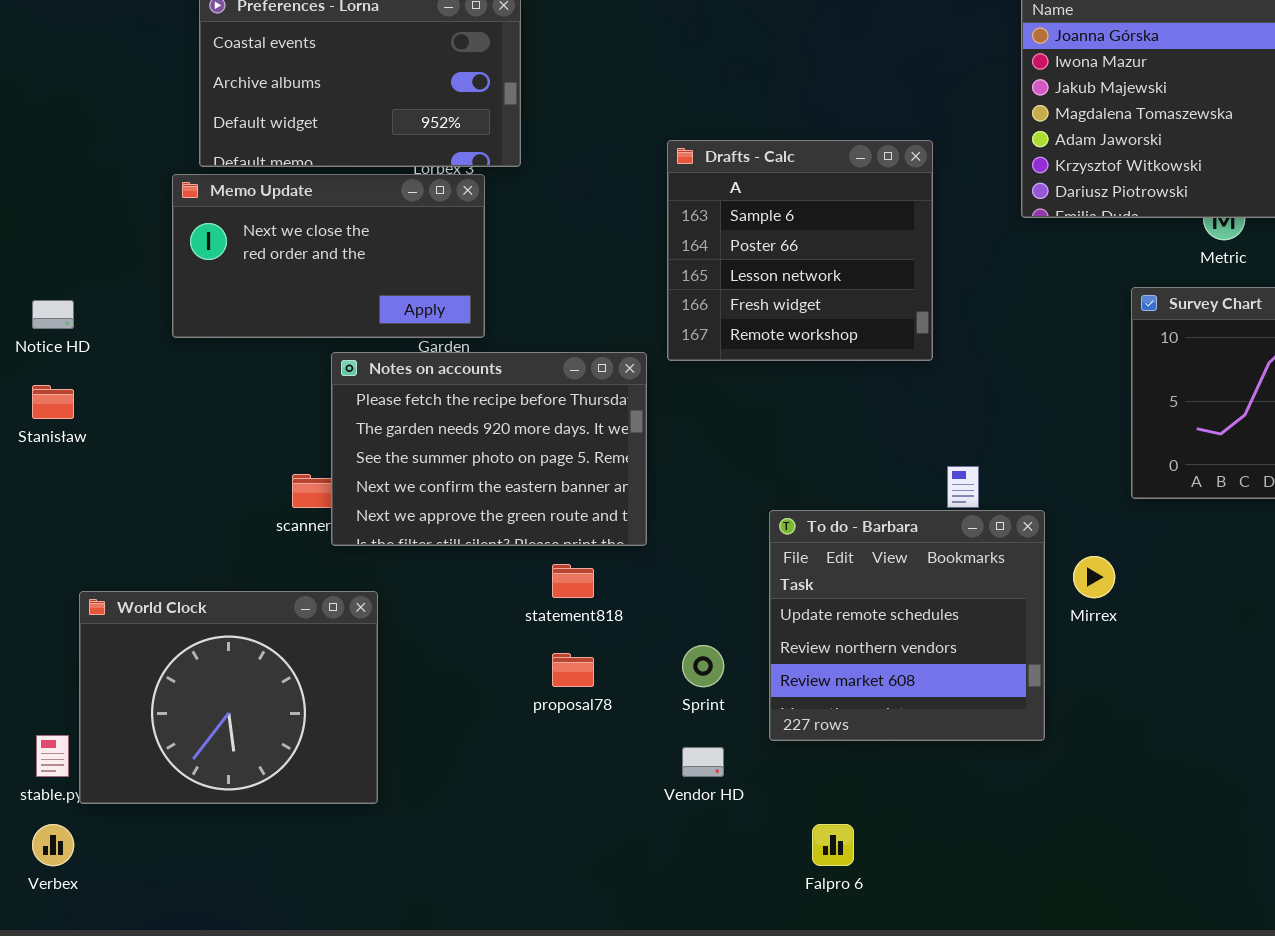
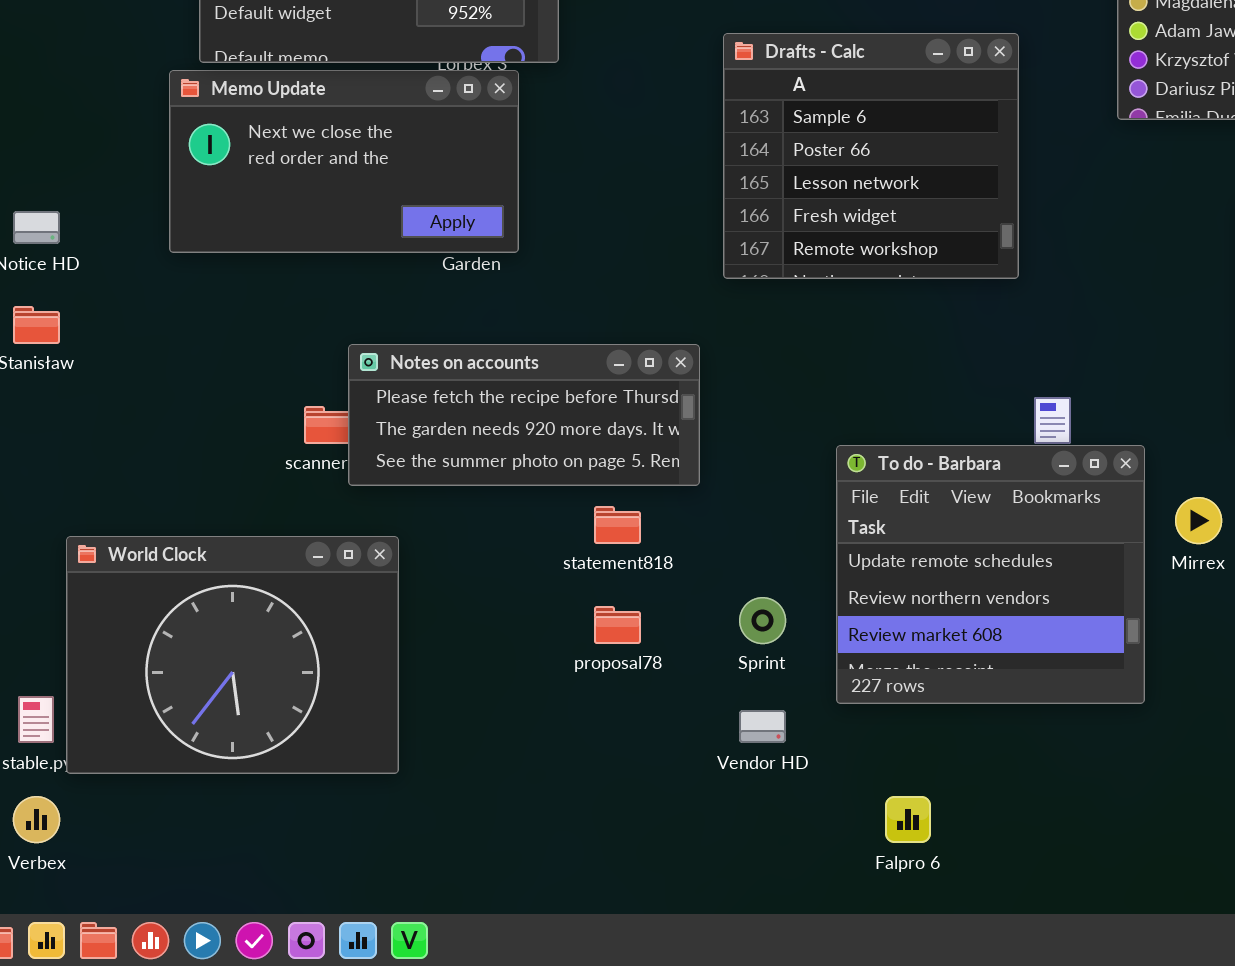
Notes on accounts: [331,352,647,546] -> [348,344,700,486], resized

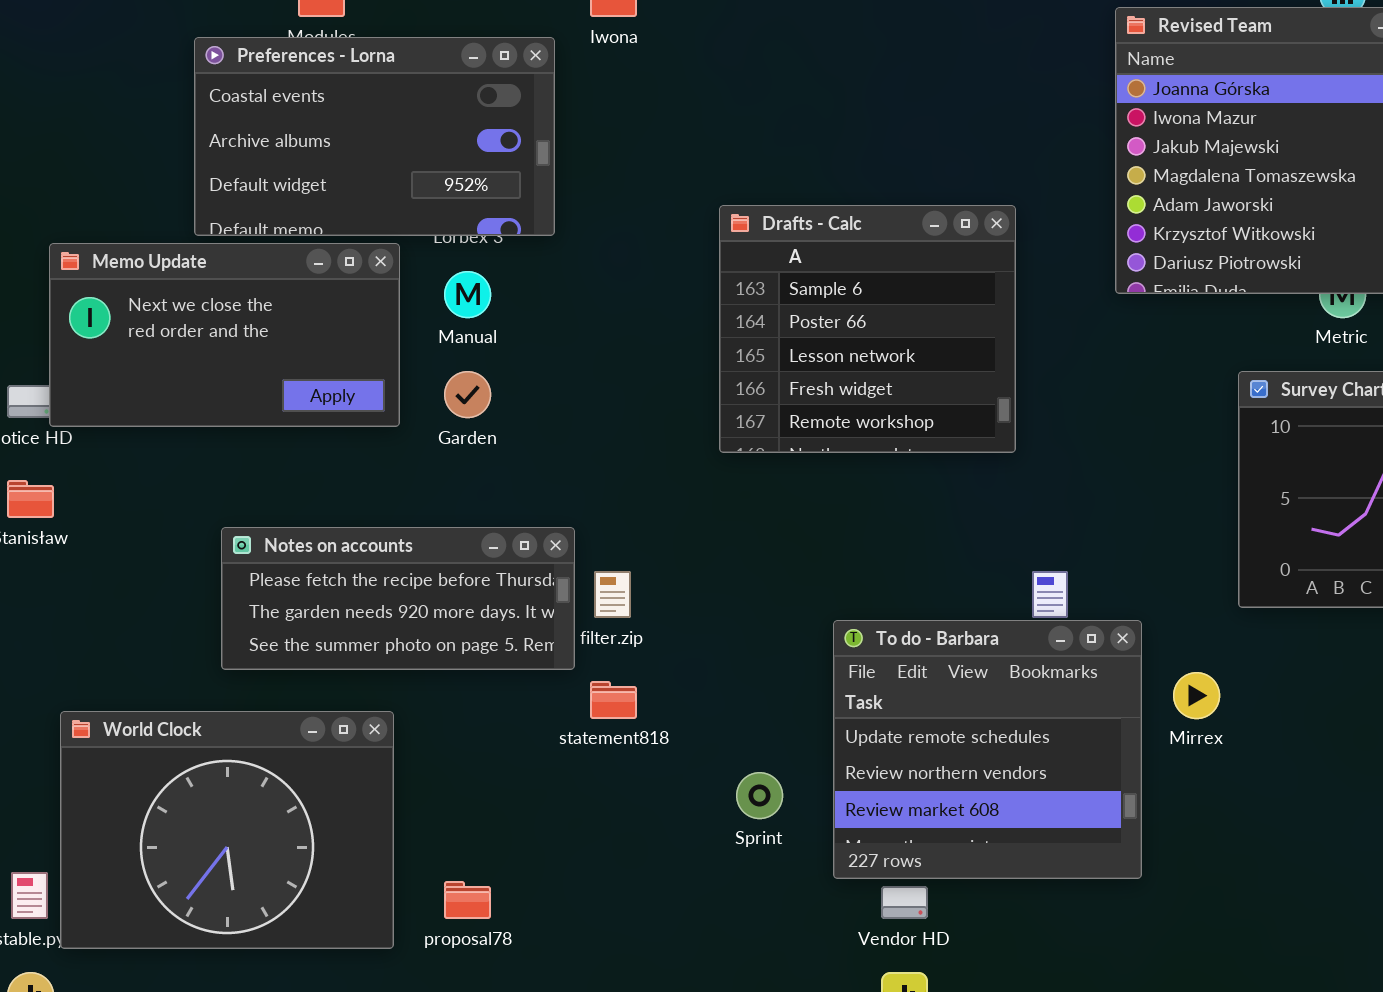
Memo Update: [169,70,519,253] -> [49,243,400,427], moved
Notes on accounts: [348,344,700,486] -> [221,527,575,670], moved
proposal78: [594,606,641,644] -> [444,881,491,919], moved
Vendor HD: [739,710,786,743] -> [881,886,928,919], moved

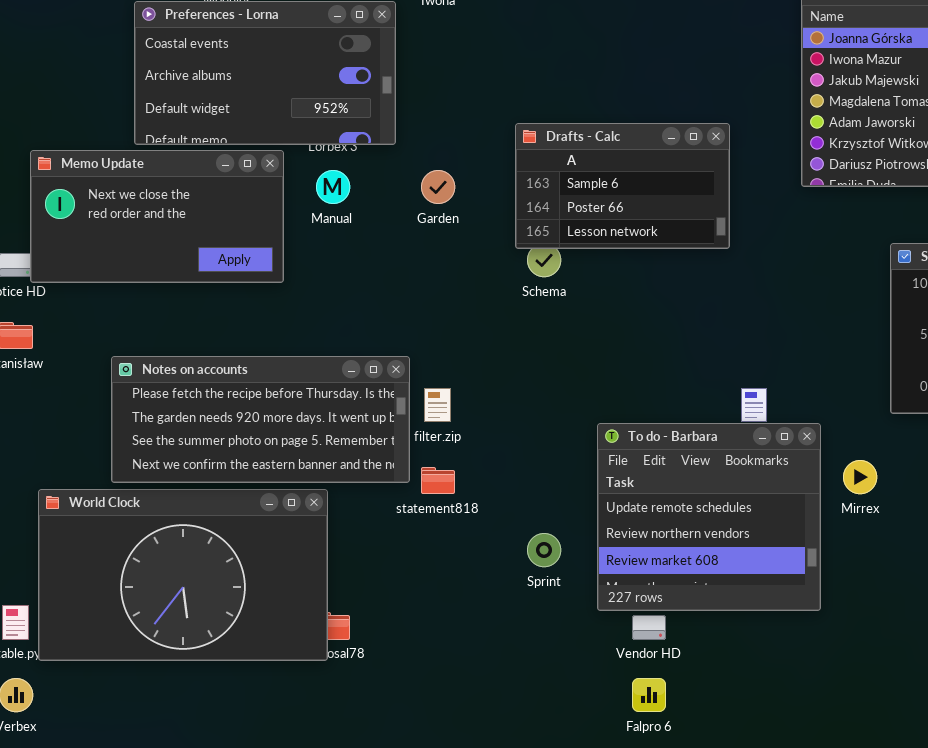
Drafts - Calc: [719,205,1016,453] -> [515,123,730,249], resized
Garden: [444,371,491,418] -> [421,170,455,204], moved
Notes on accounts: [221,527,575,670] -> [111,356,410,483], resized
World Clock: [60,711,394,949] -> [38,489,328,661], resized

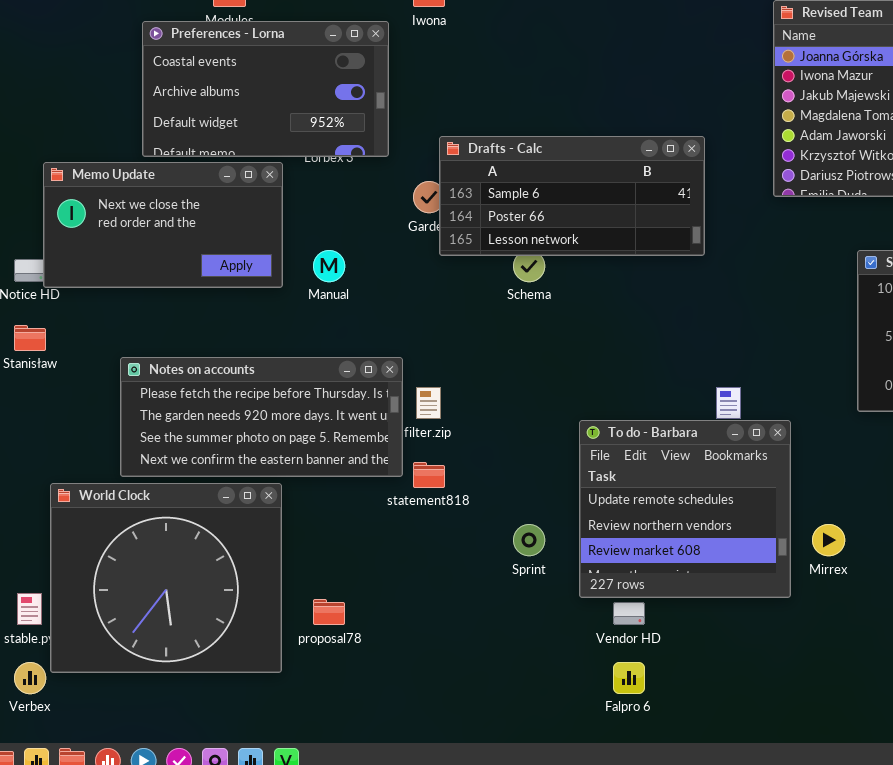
Drafts - Calc: [515,123,730,249] -> [439,136,705,256], resized
Manual: [316,170,350,204] -> [313,250,345,282], moved
Mirrex: [843,460,877,494] -> [812,524,845,556], moved
World Clock: [38,489,328,661] -> [50,483,282,673], resized

